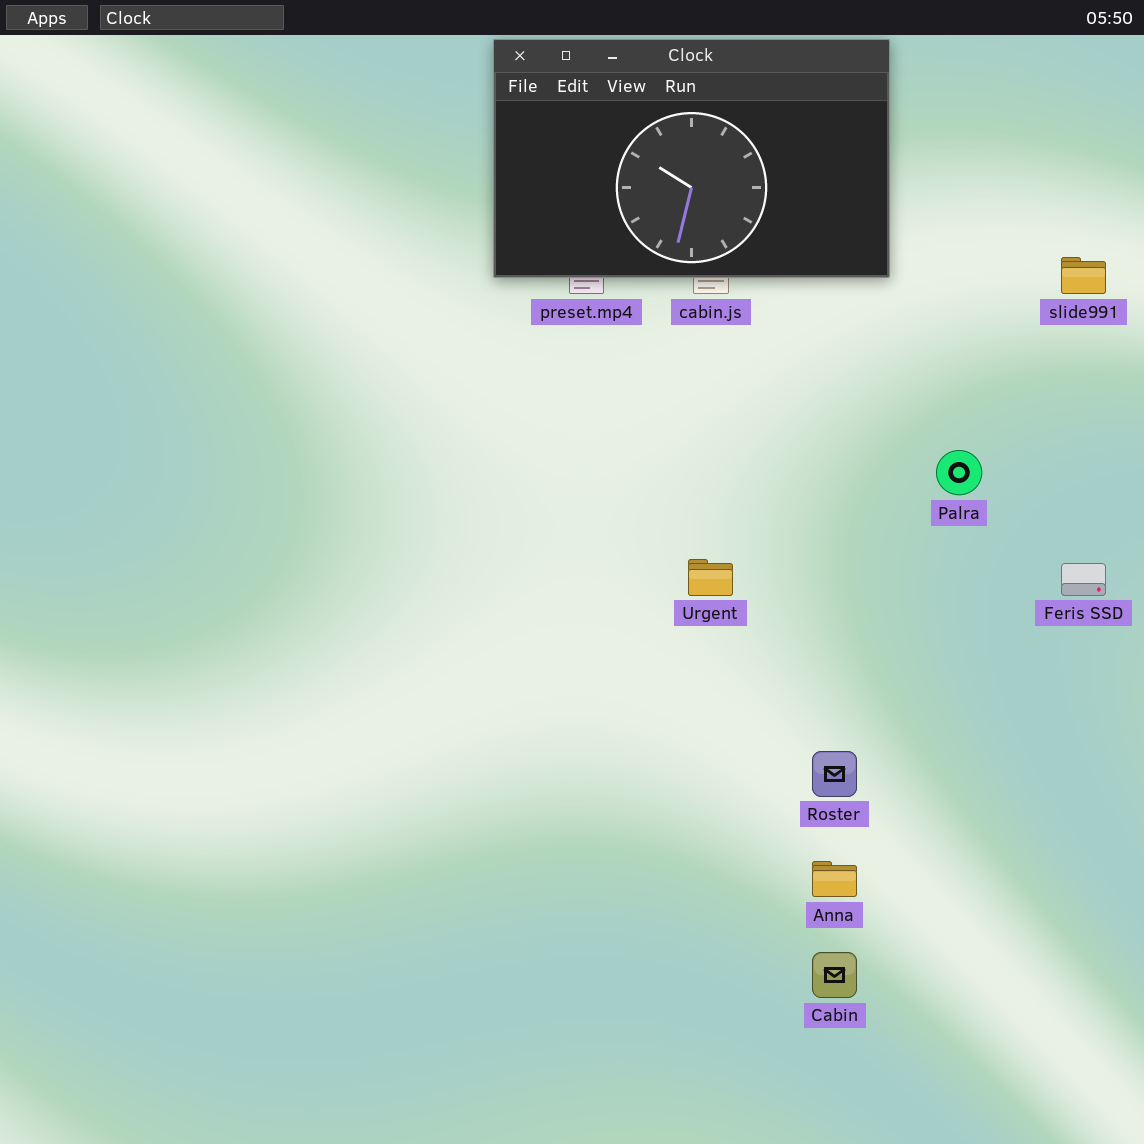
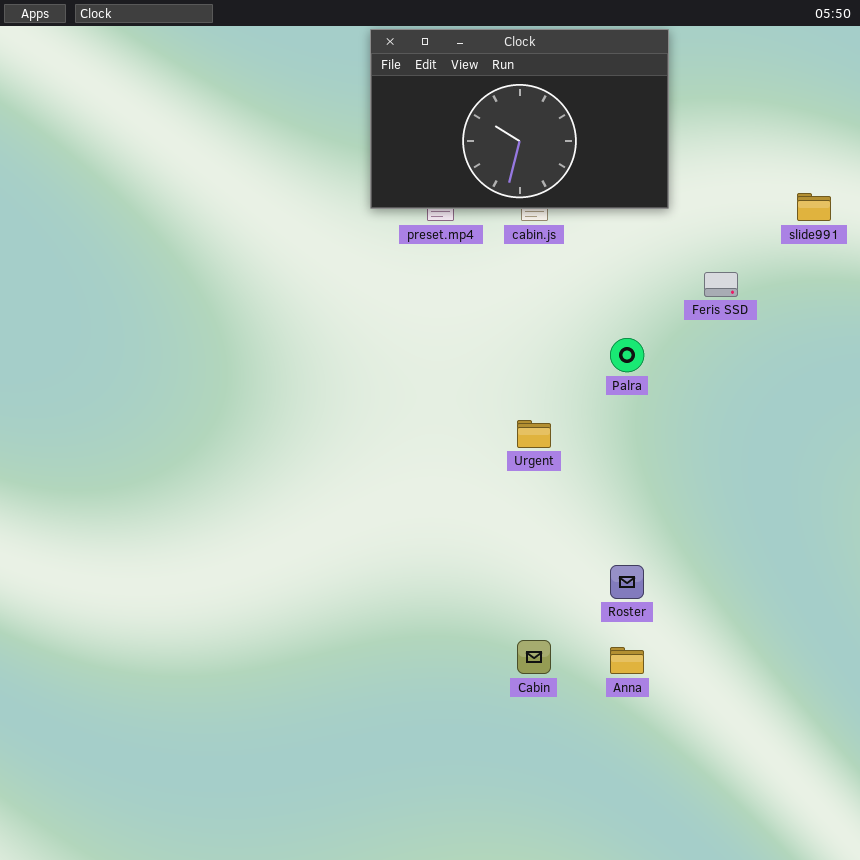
Palra: [936,450,982,495] -> [610,338,644,372], moved
Feris SSD: [1061,563,1106,596] -> [704,272,738,297], moved
Cabin: [812,952,857,998] -> [517,640,551,674], moved

